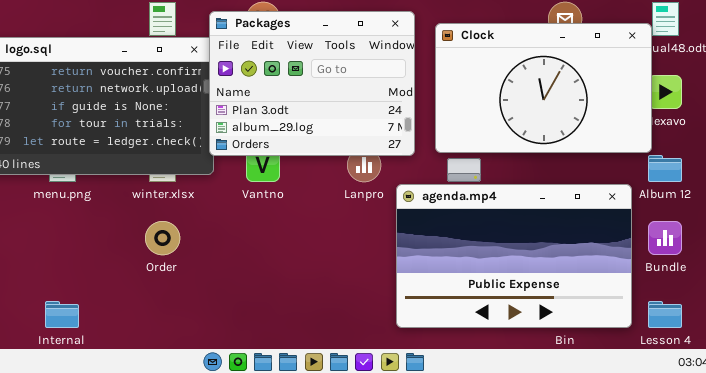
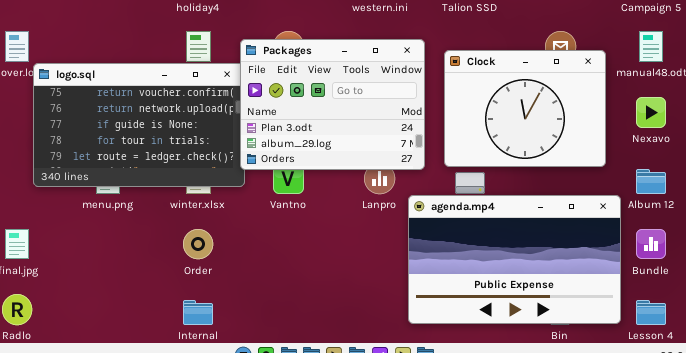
Clock: [435,23,652,153] -> [444,50,606,167], resized
Internal: [45,301,79,328] -> [183,300,213,325], moved

